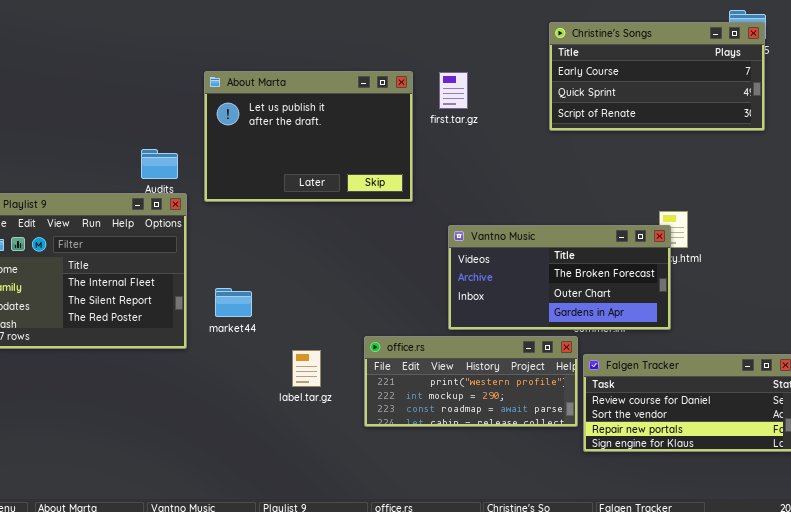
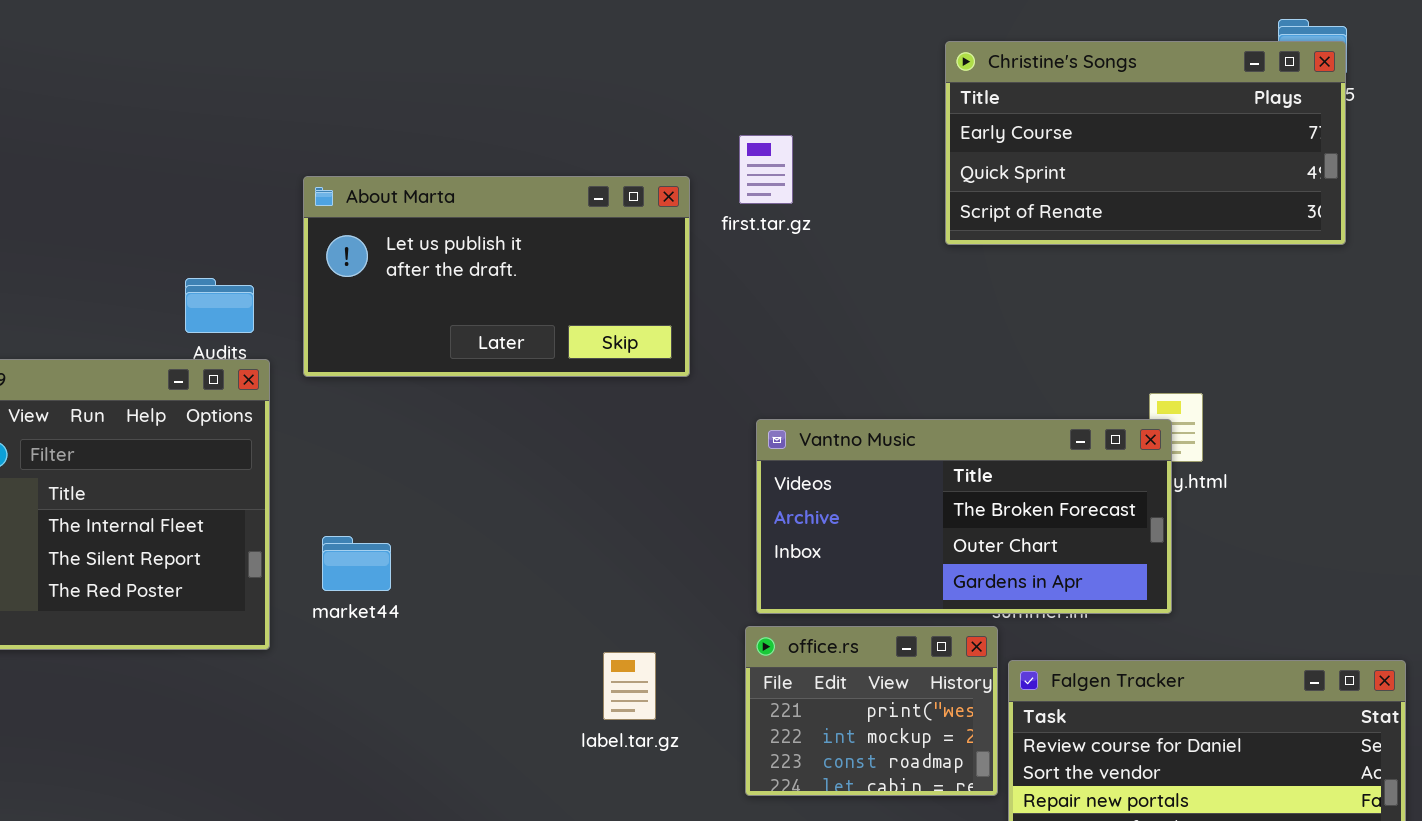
About Marta: [204,71,413,202] -> [303,176,690,377], resized
office.rs: [364,336,578,427] -> [745,626,998,796], resized
label.tar.gz: [292,350,321,387] -> [603,652,656,720], moved

